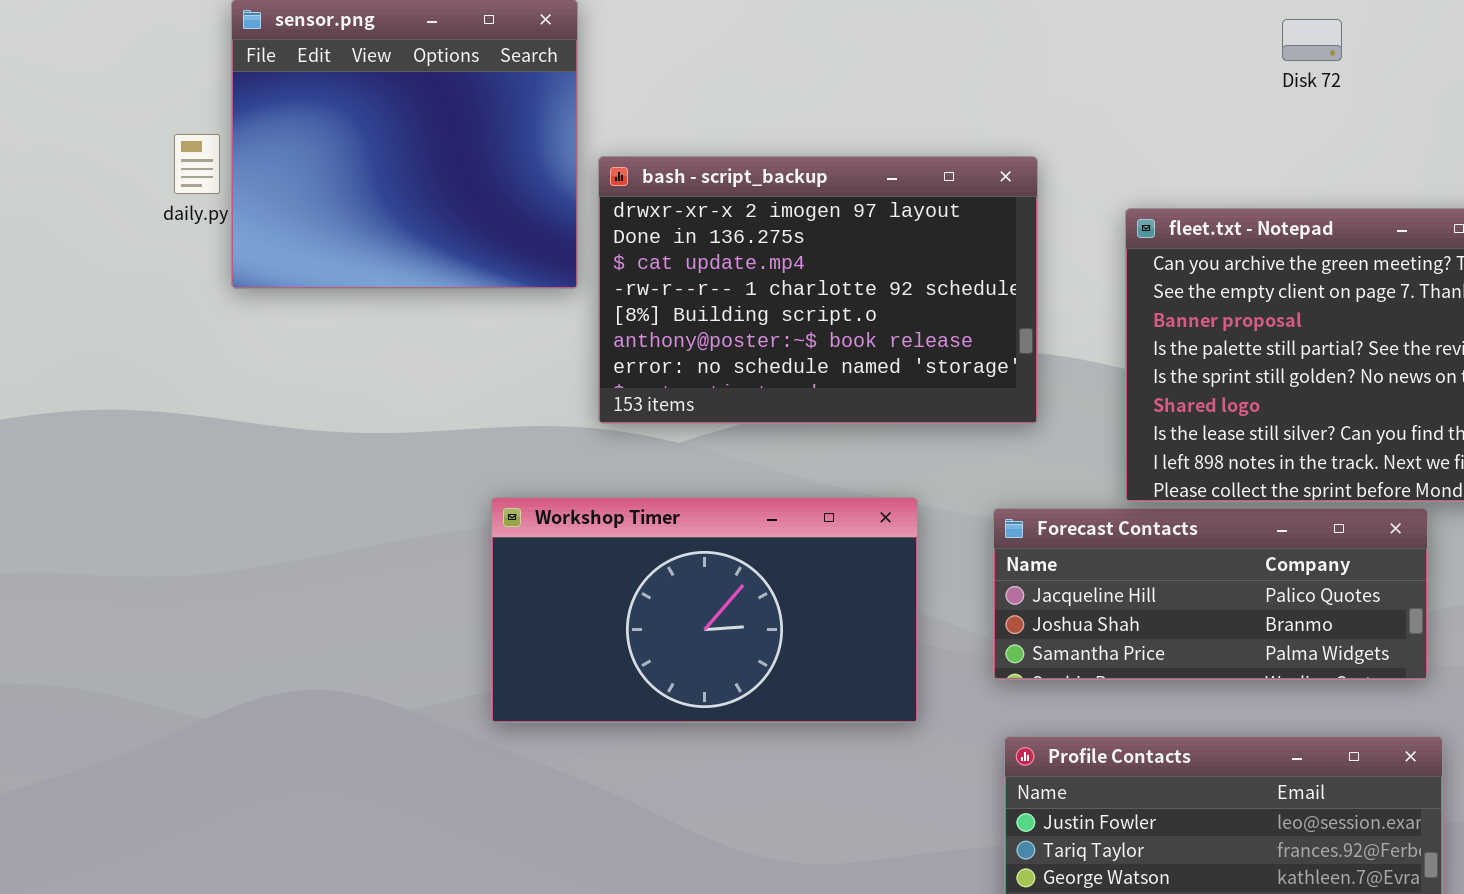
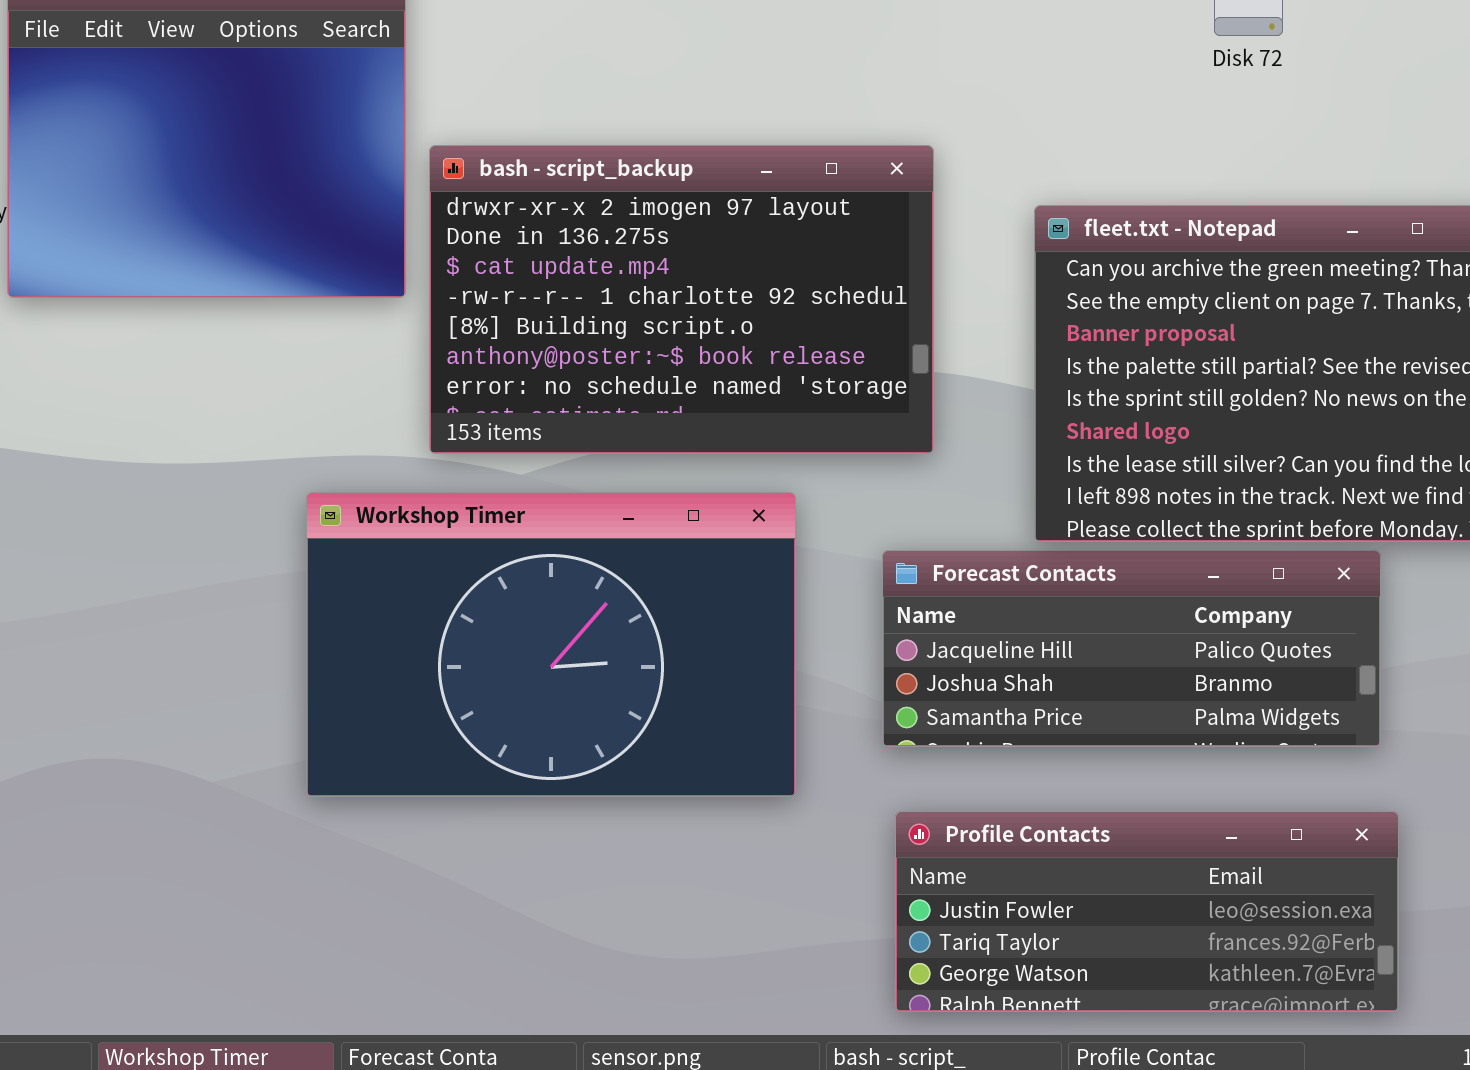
Workshop Timer: [491,497,918,723] -> [306,492,796,797], resized

